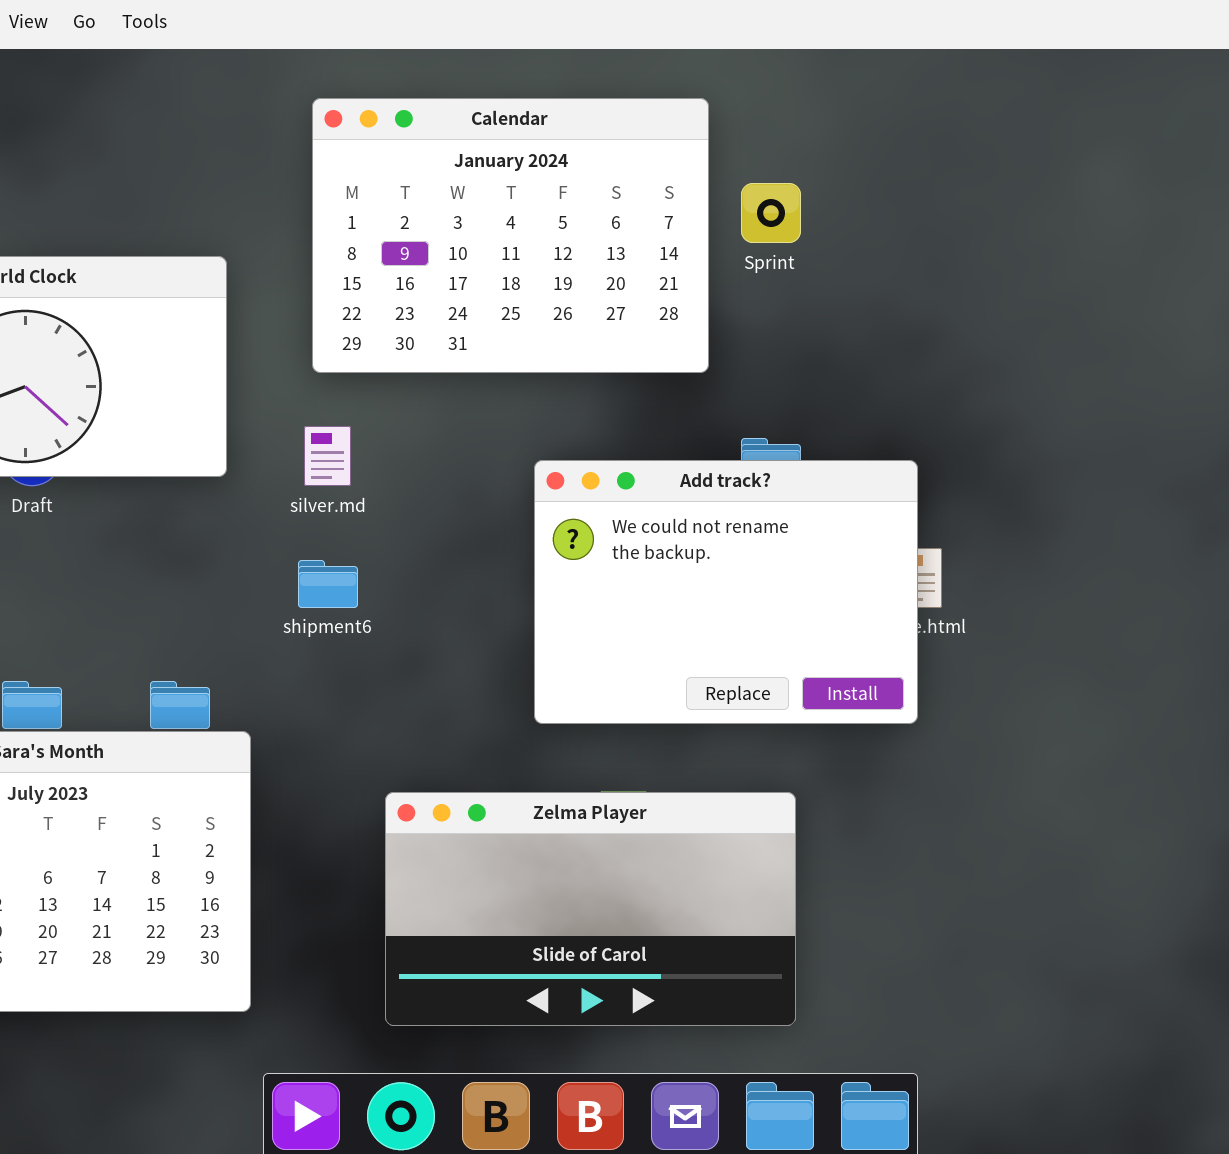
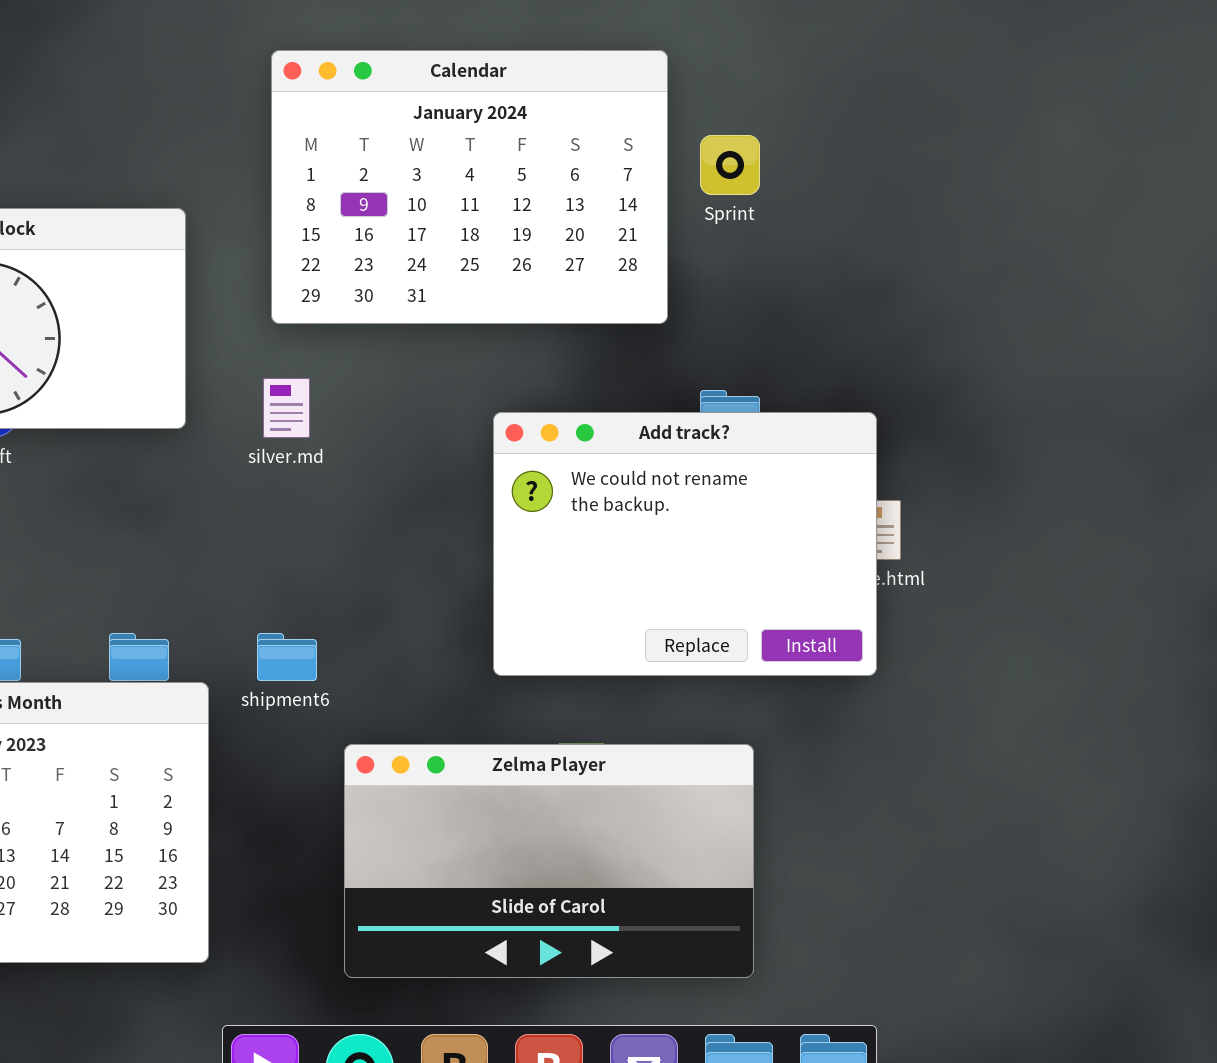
shipment6: [298,560,358,608] -> [257,633,317,681], moved

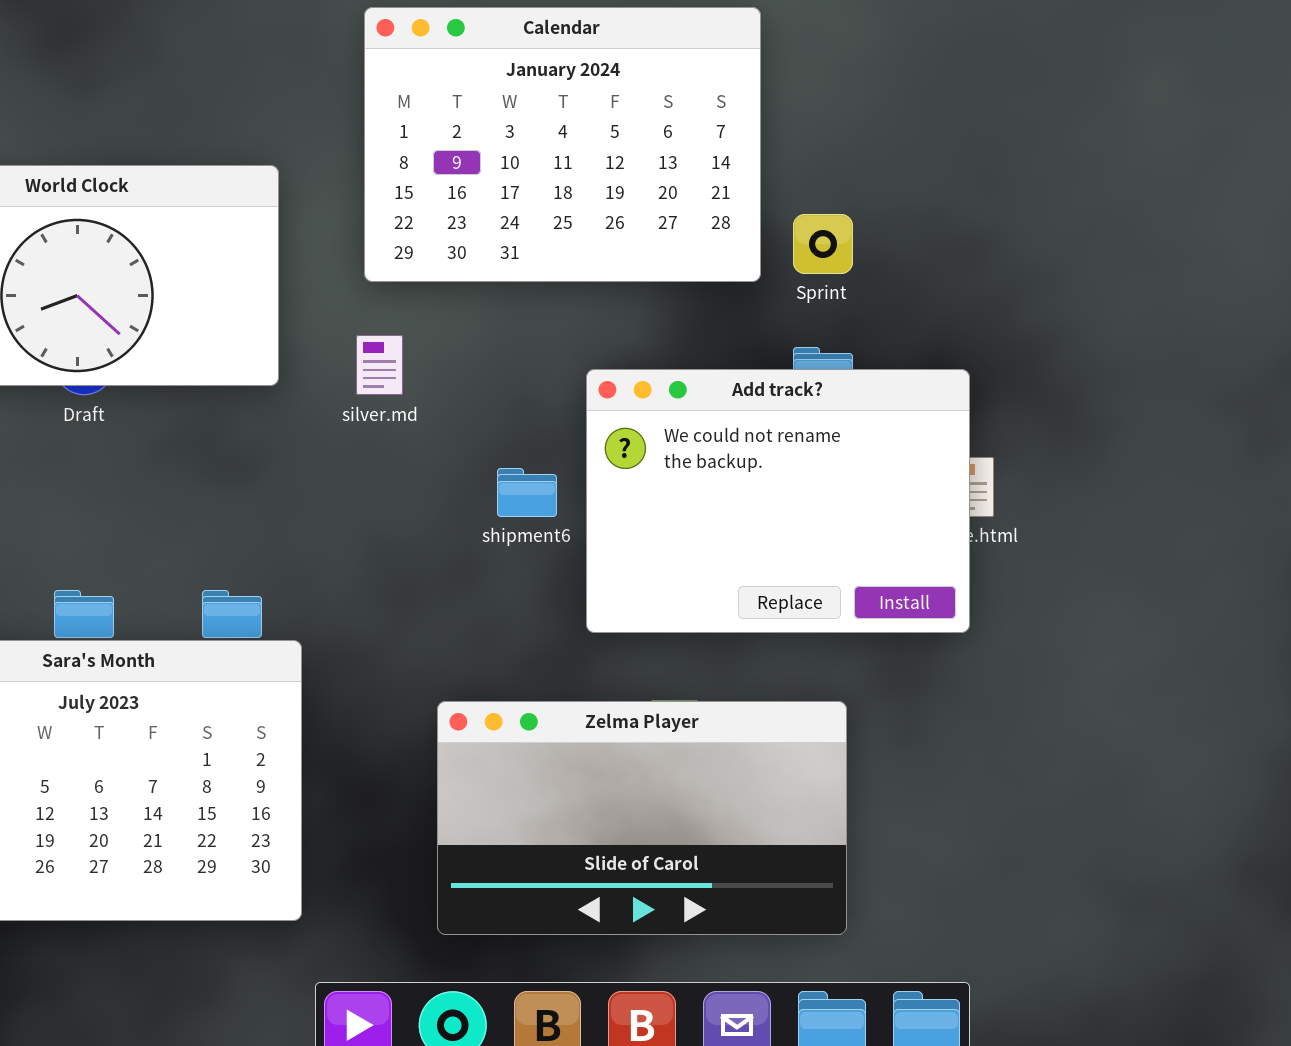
Sprint: [700,135,760,195] -> [793,214,853,274], moved
shipment6: [257,633,317,681] -> [497,468,557,517], moved

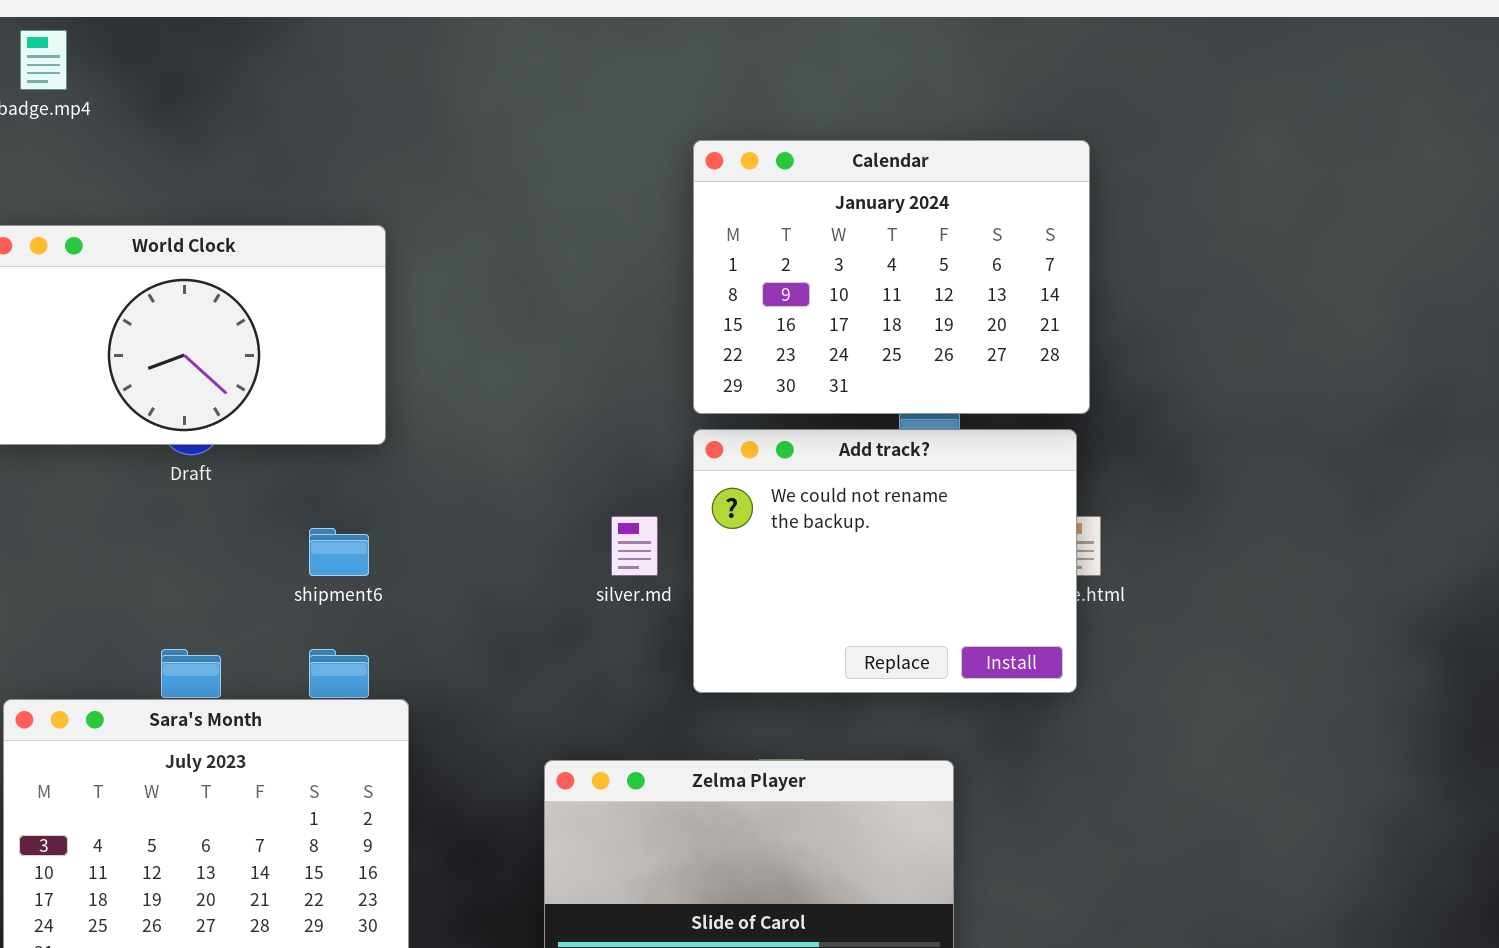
Calendar: [364,7,761,282] -> [693,140,1090,414], moved
silver.md: [356,335,403,395] -> [611,516,658,576], moved
shipment6: [497,468,557,517] -> [309,528,369,576], moved

